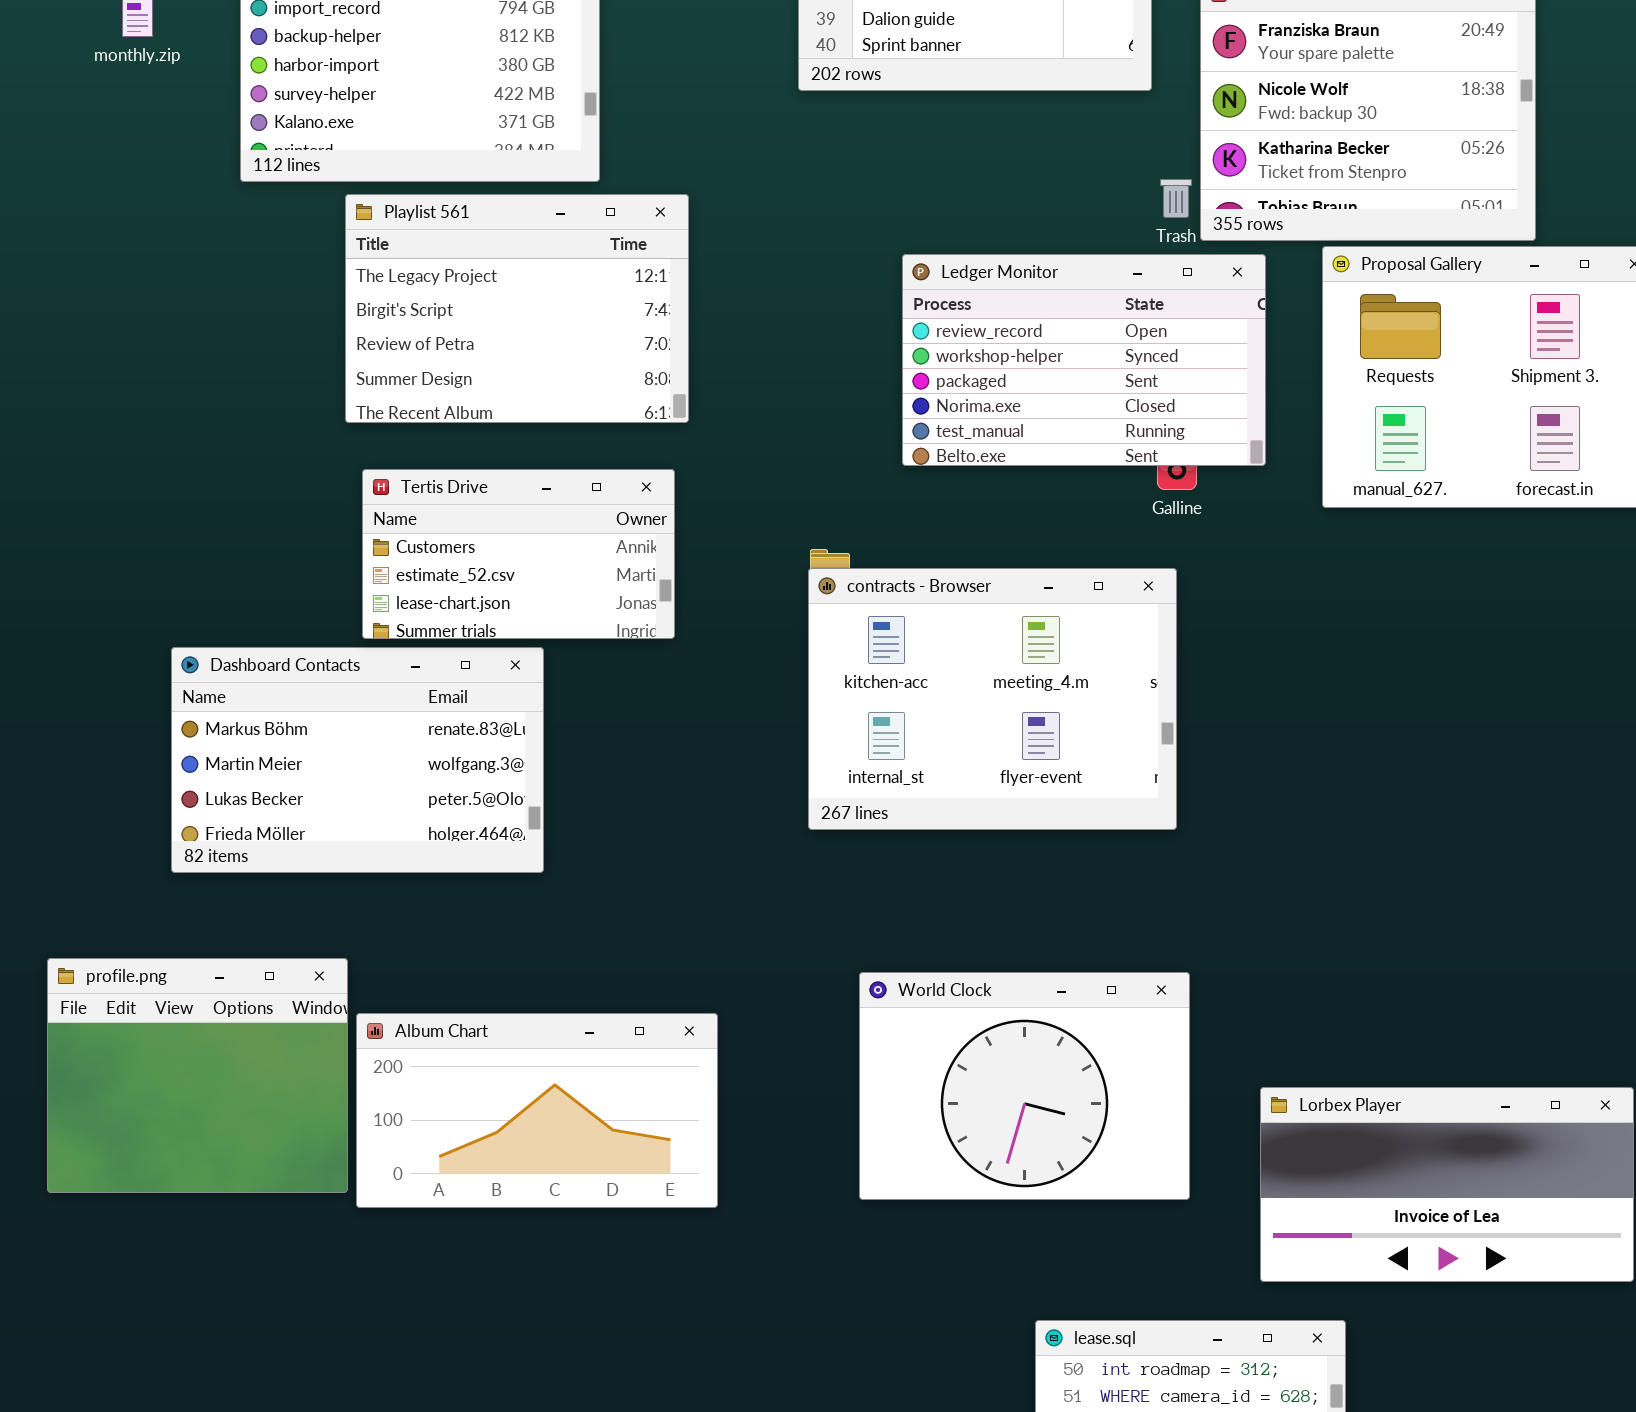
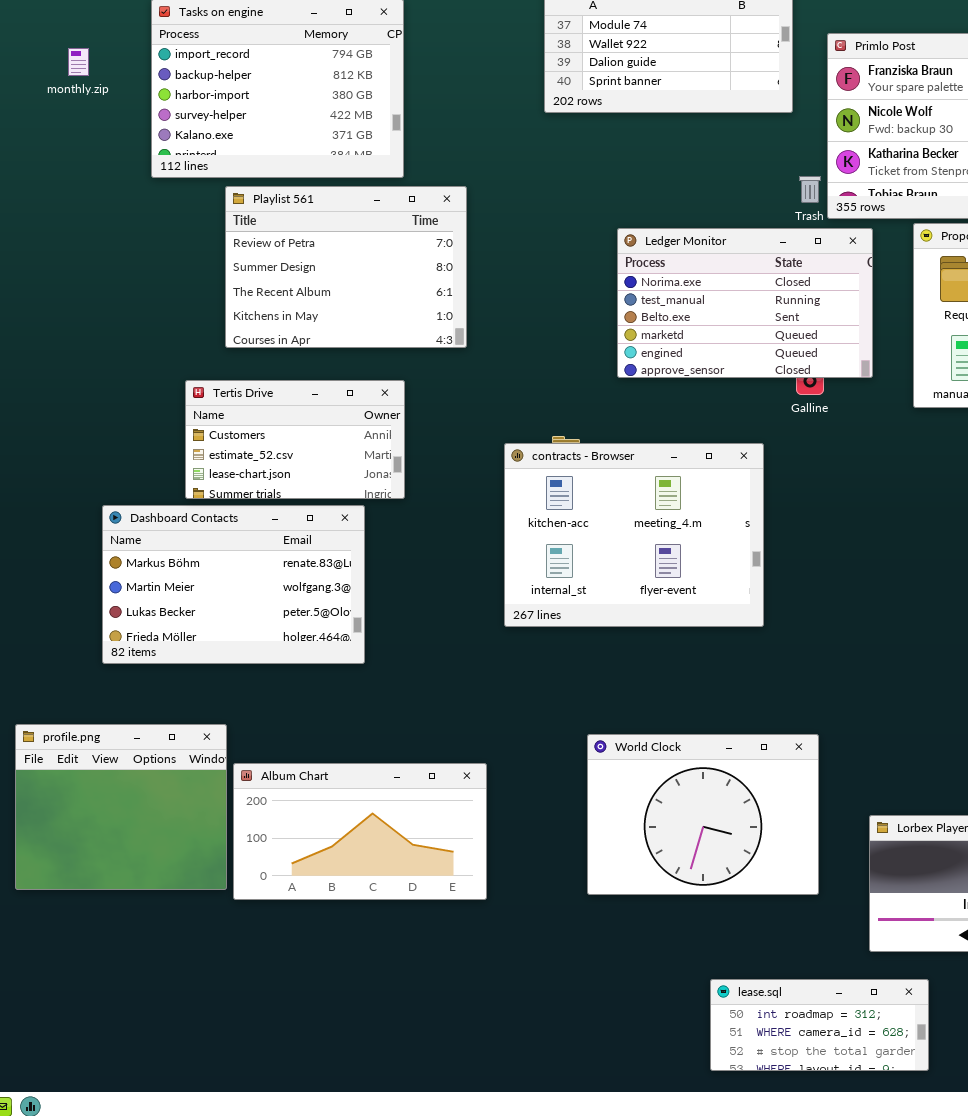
Playlist 561: [345,194,689,423] -> [225,186,467,348], scrolled down 2 rows
Ledger Monitor: [902,254,1266,466] -> [617,228,873,378], scrolled down 3 rows
Tertis Drive: [362,469,675,639] -> [185,380,405,499], moved
contracts - Browser: [808,568,1177,830] -> [504,443,764,627], moved

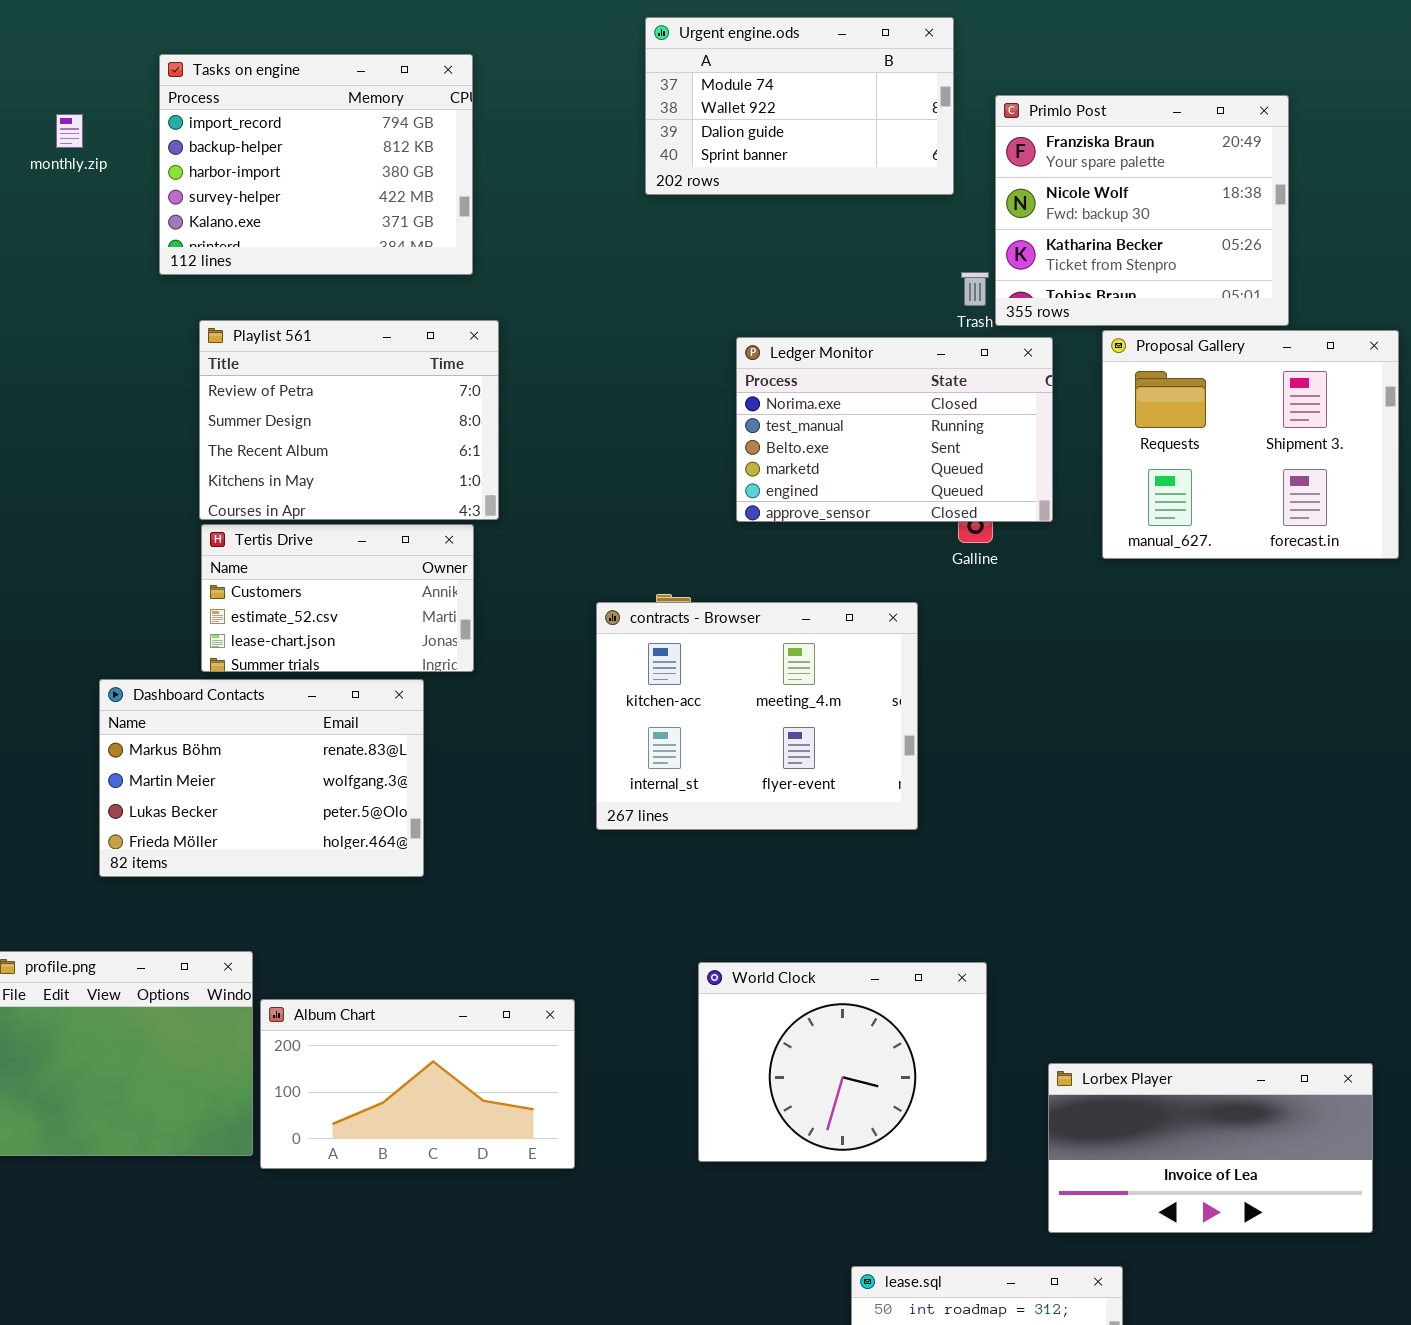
Playlist 561: [225,186,467,348] -> [199,320,499,520], moved

